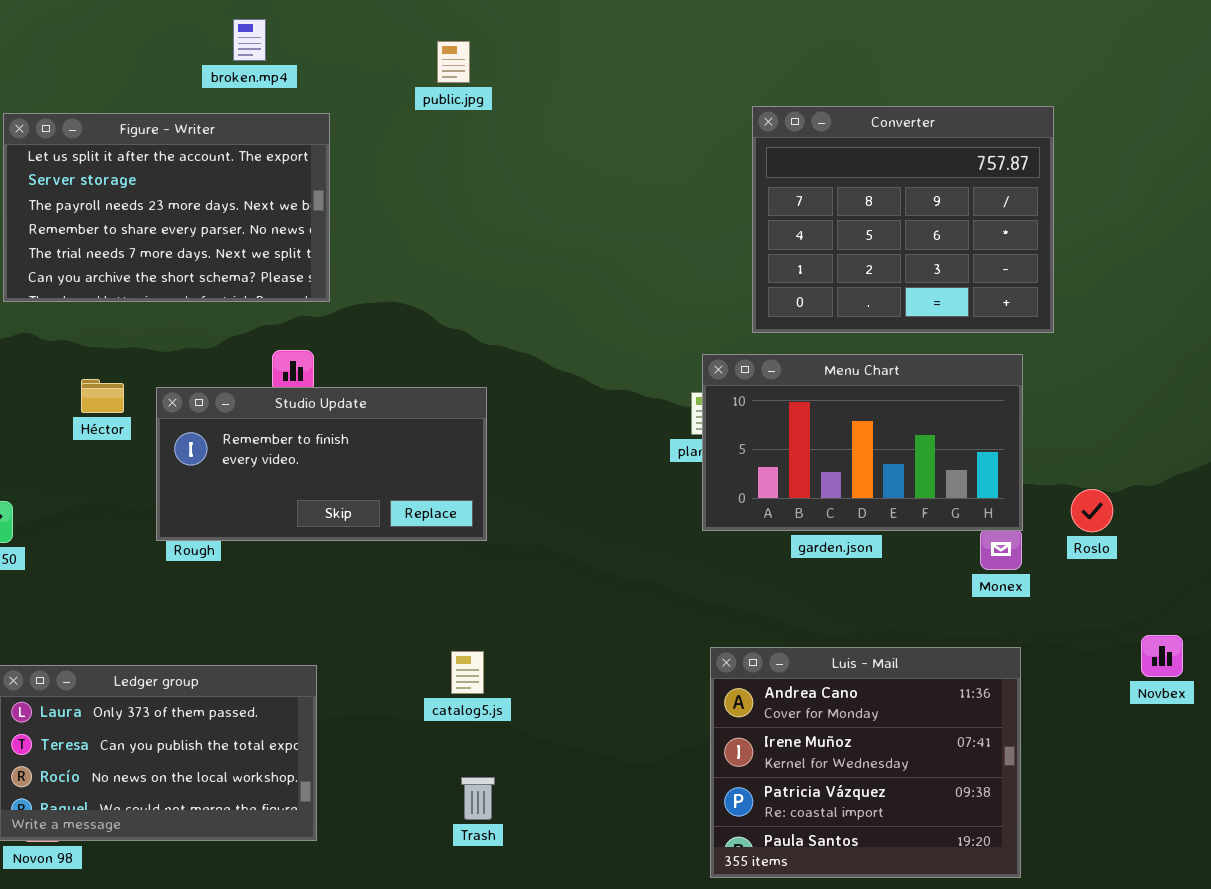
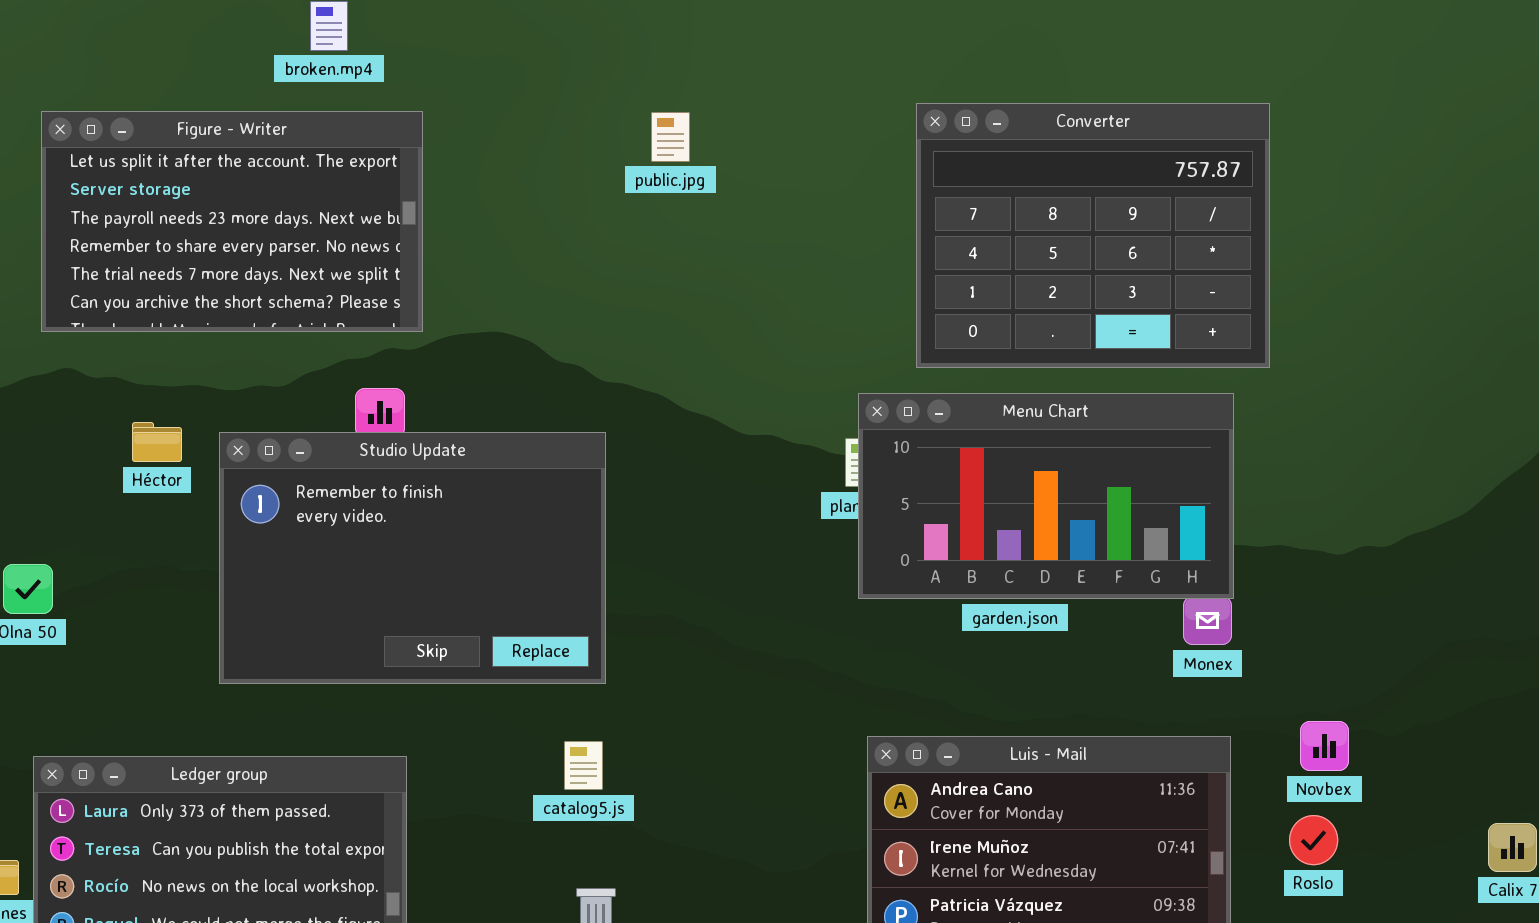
public.jpg: [437,41,470,83] -> [651,112,690,162], moved
Studio Update: [156,387,487,541] -> [219,432,606,684], resized
Roslo: [1071,489,1113,532] -> [1289,815,1338,865], moved
Novbex: [1141,635,1183,677] -> [1300,721,1349,771], moved

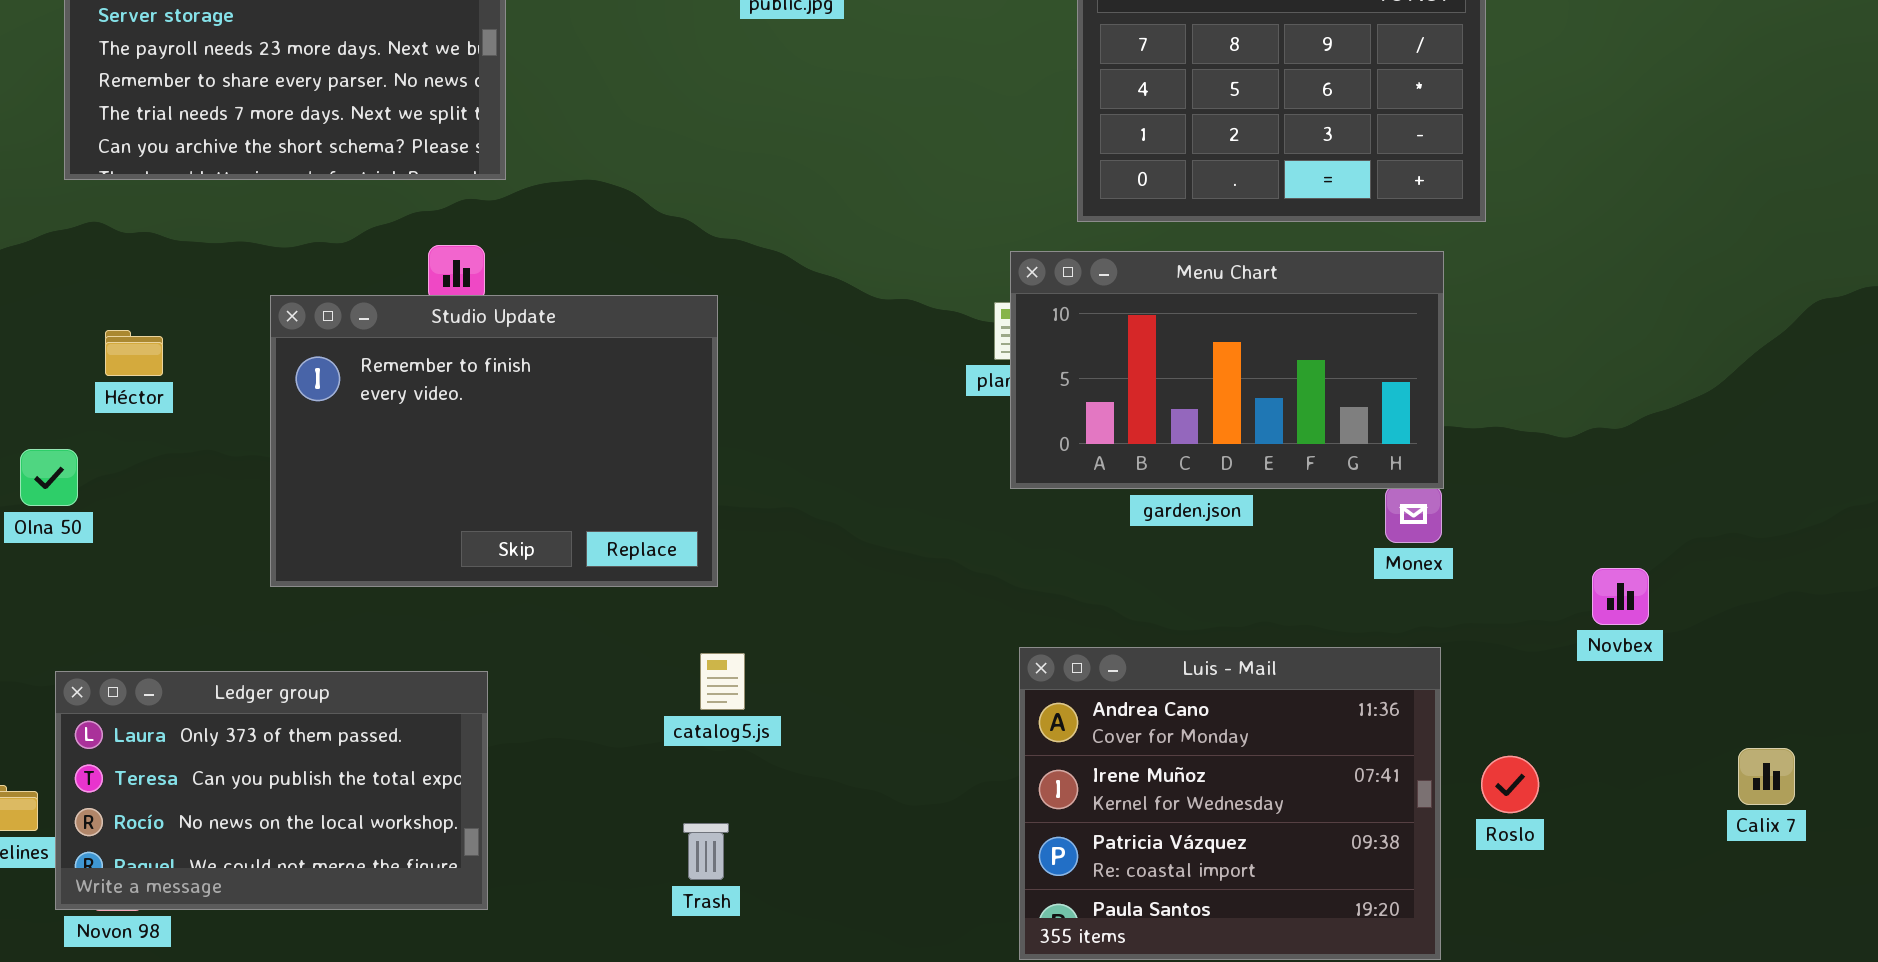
Héctor: [132,422,182,462] -> [105,330,163,376], moved
Novbex: [1300,721,1349,771] -> [1592,568,1649,625], moved
catalog5.js: [564,741,603,790] -> [700,653,745,710], moved
Roslo: [1289,815,1338,865] -> [1481,756,1539,813], moved

